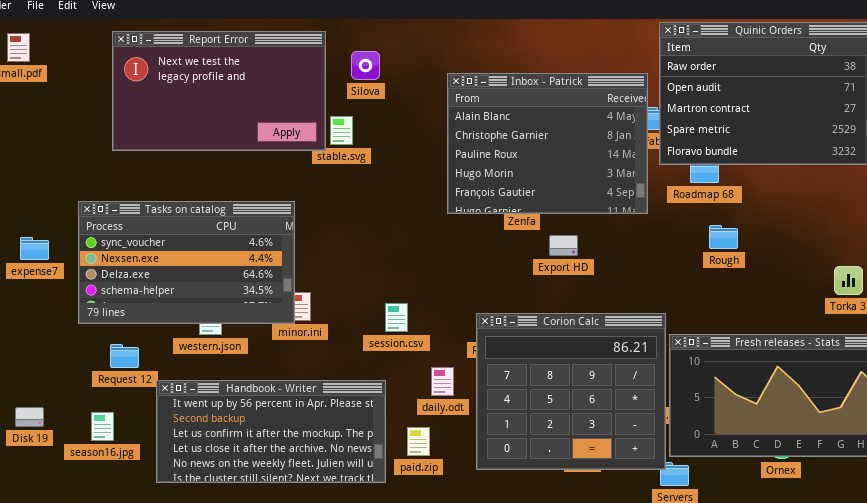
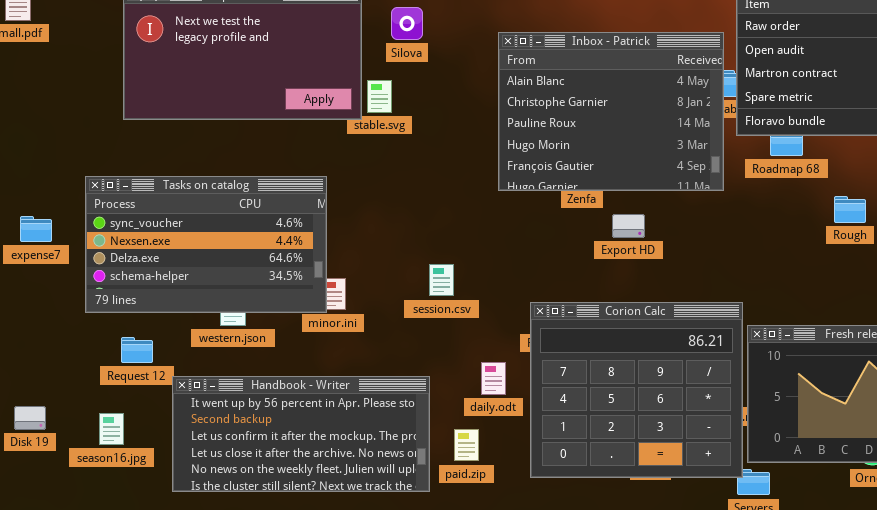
Rough: [709,225,738,249] -> [834,196,866,223], moved
session.csv: [385,303,408,332] -> [429,264,454,296], moved

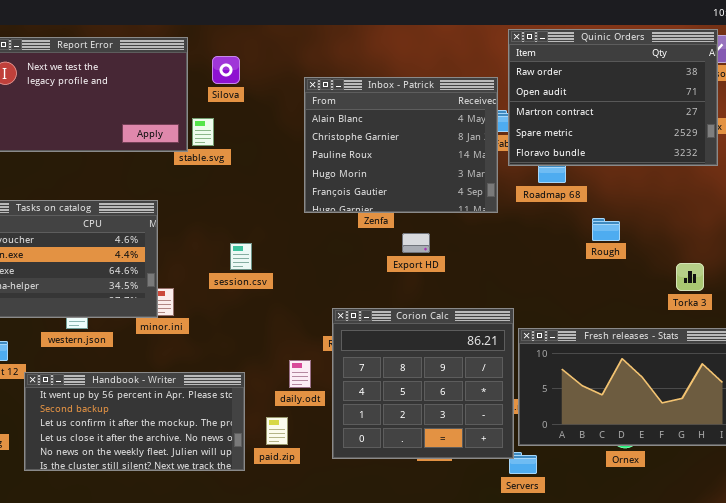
session.csv: [429,264,454,296] -> [230,243,252,270], moved

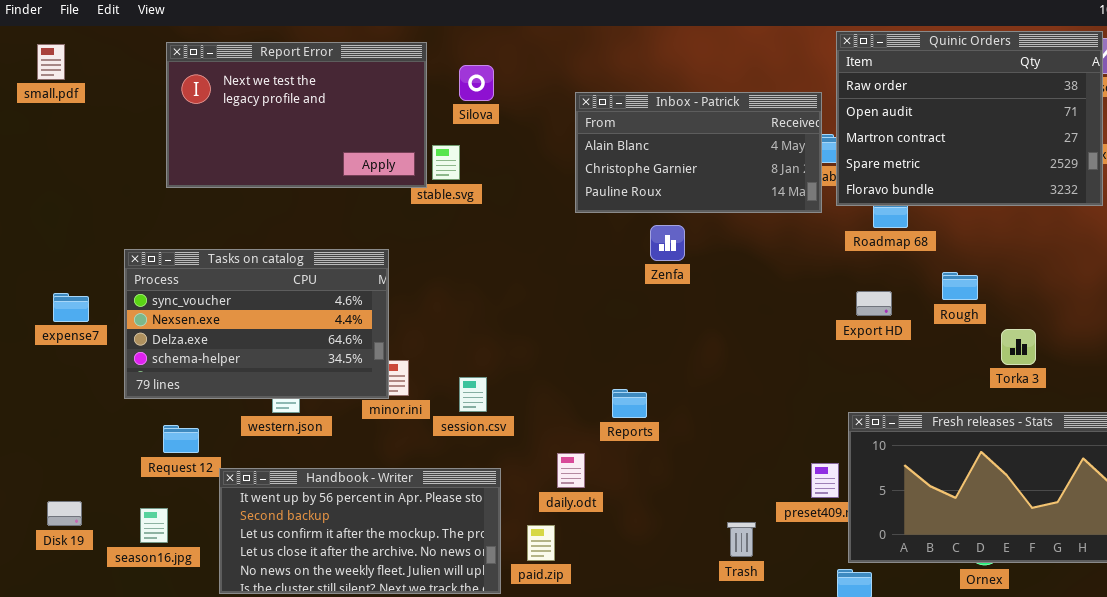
Inbox - Patrick: [304,77,498,213] -> [575,92,822,213], resized
Export HD: [402,233,430,253] -> [856,291,892,316], moved
session.csv: [230,243,252,270] -> [459,377,487,412], moved
Torka 3: [676,263,704,291] -> [1001,329,1036,365], moved
Corion Calc: [332,308,514,459] -> none, closed

